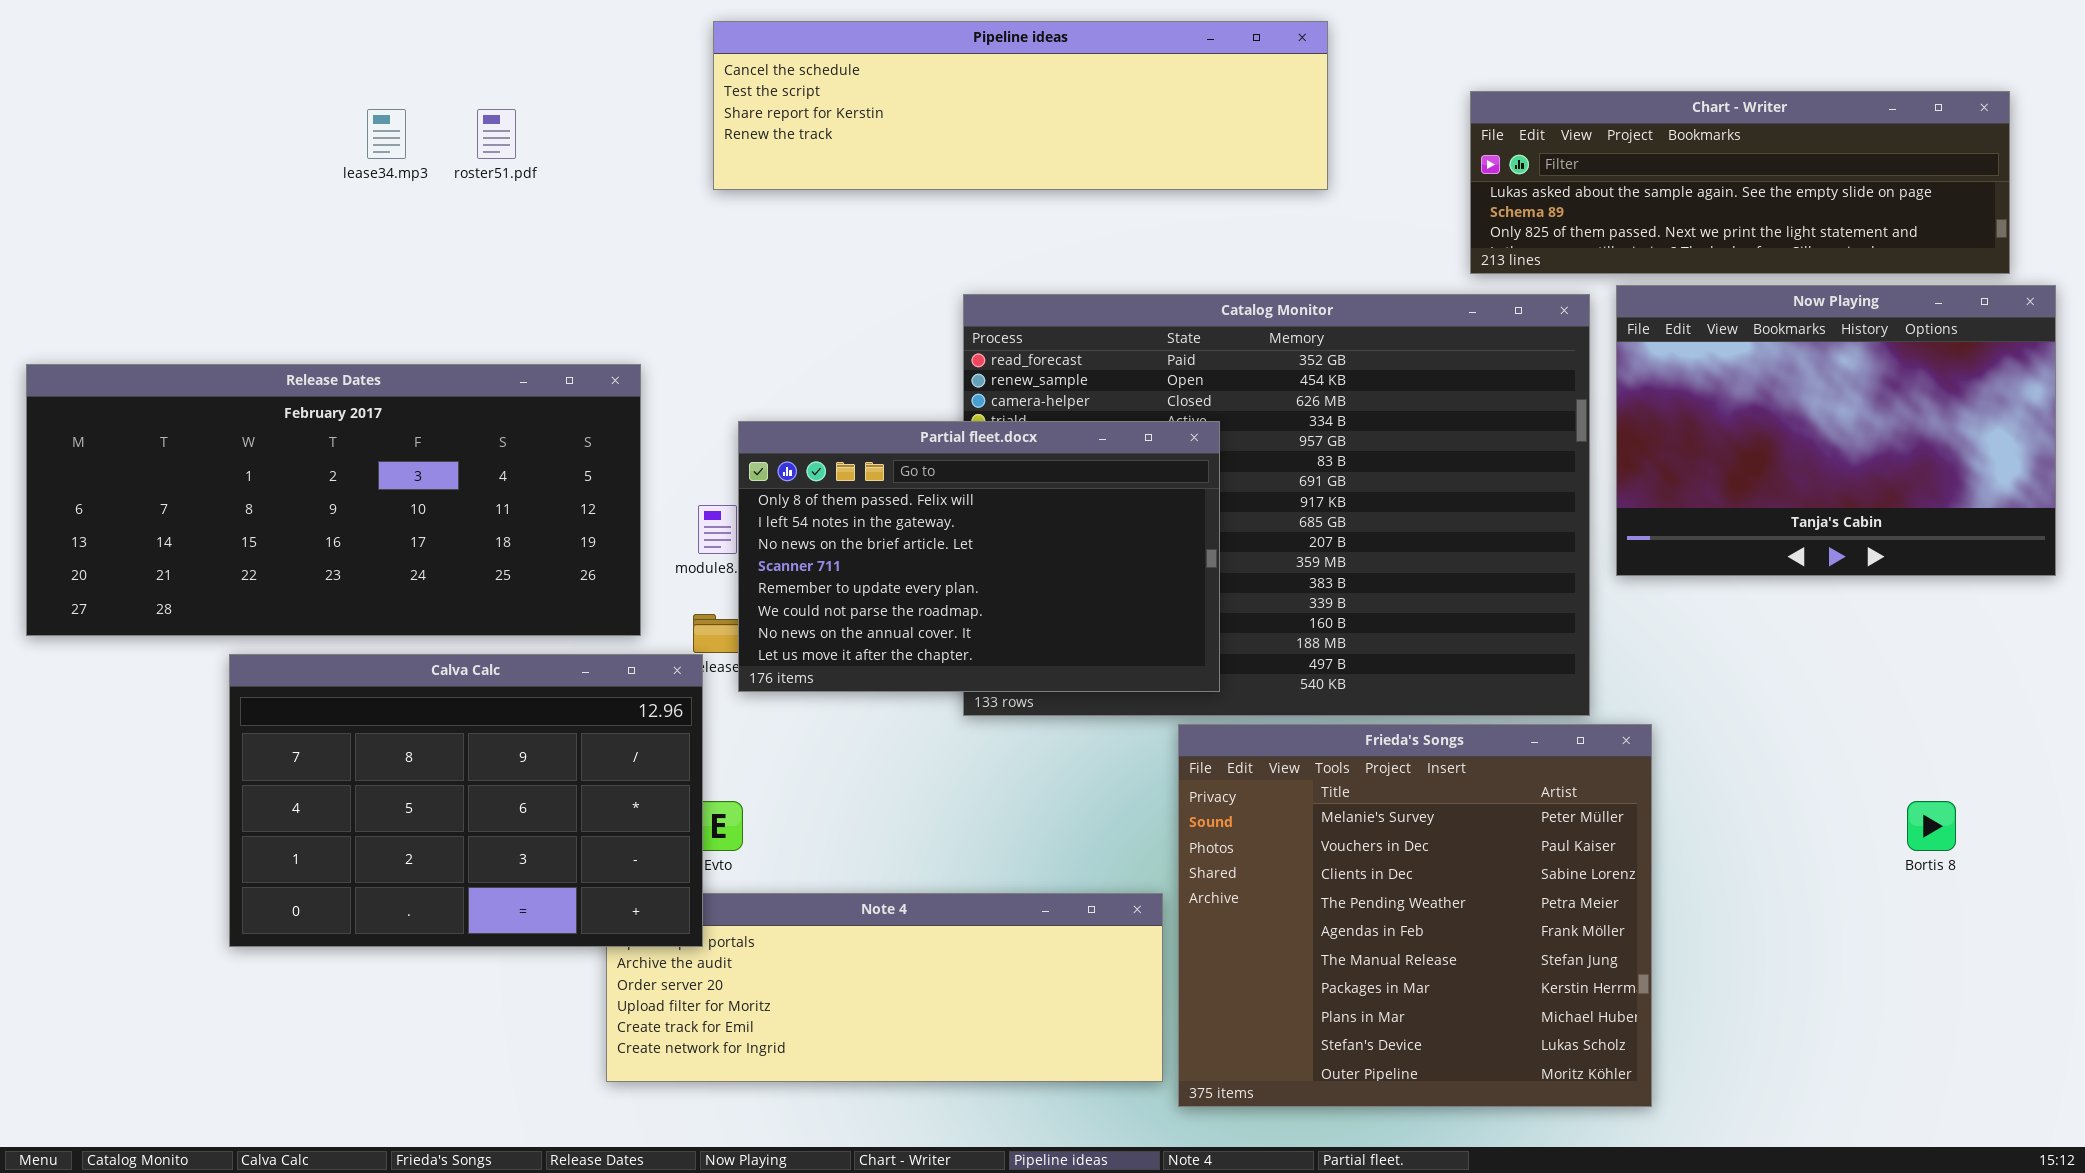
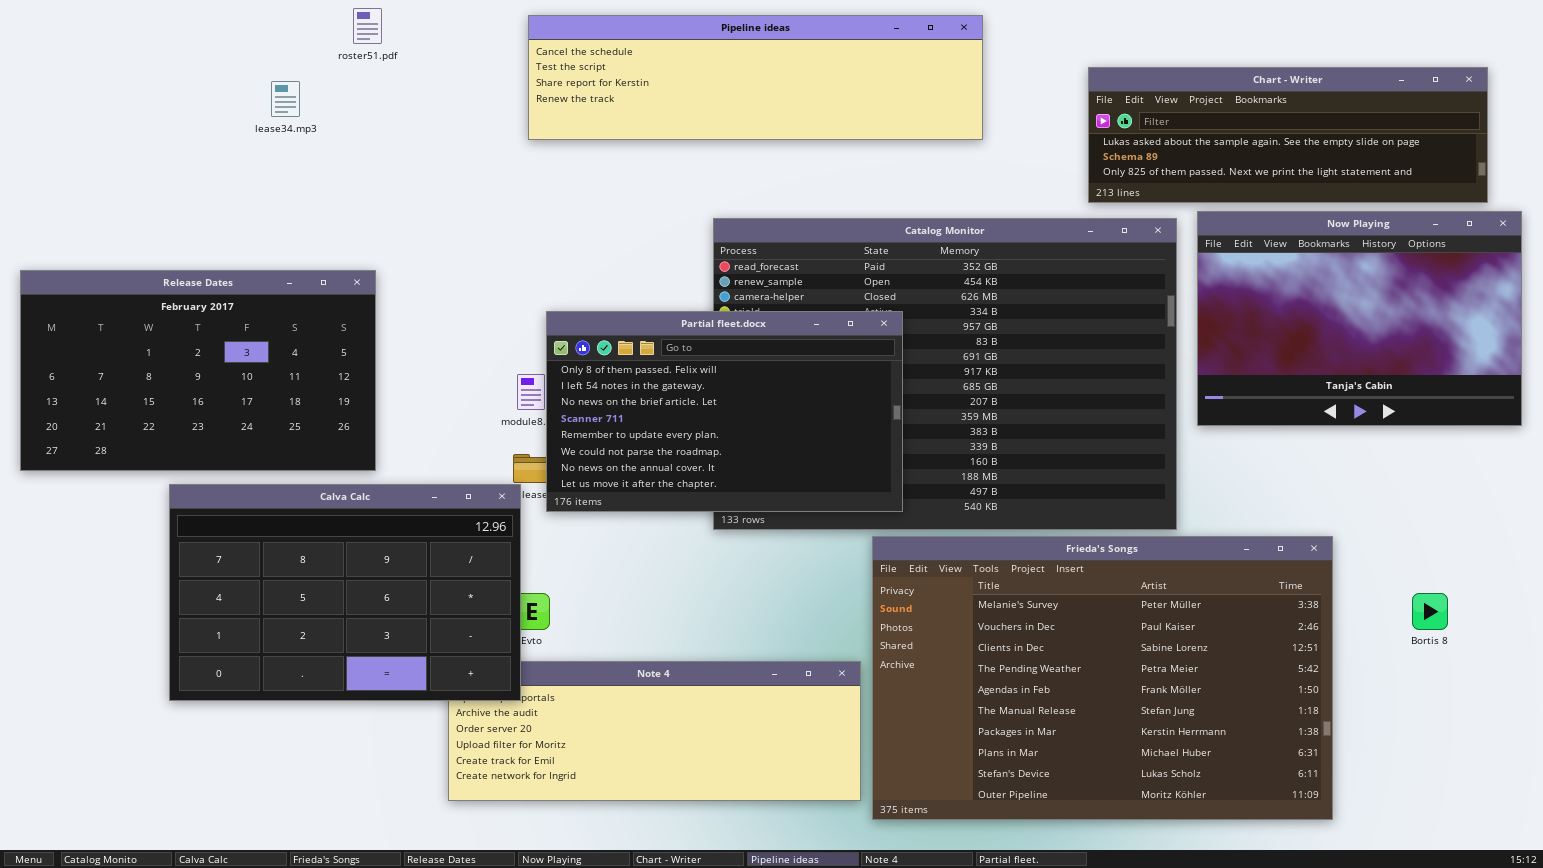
roster51.pdf: [477,109,516,159] -> [353,8,382,44], moved
Release Dates: [26,364,641,636] -> [20,270,376,471], resized
Frieda's Songs: [1178,724,1652,1107] -> [872,536,1333,820], resized

